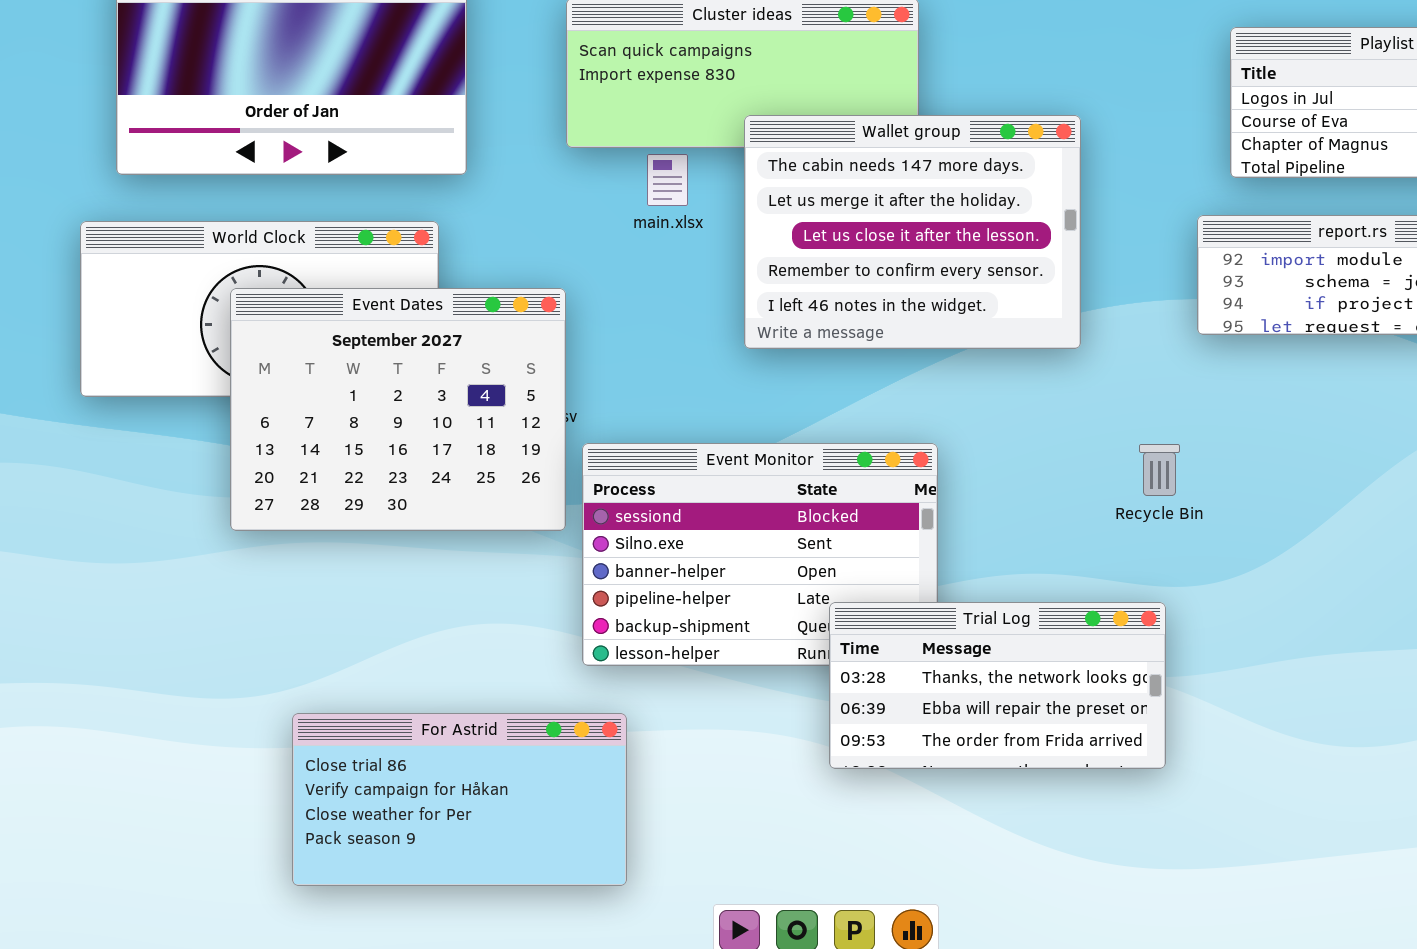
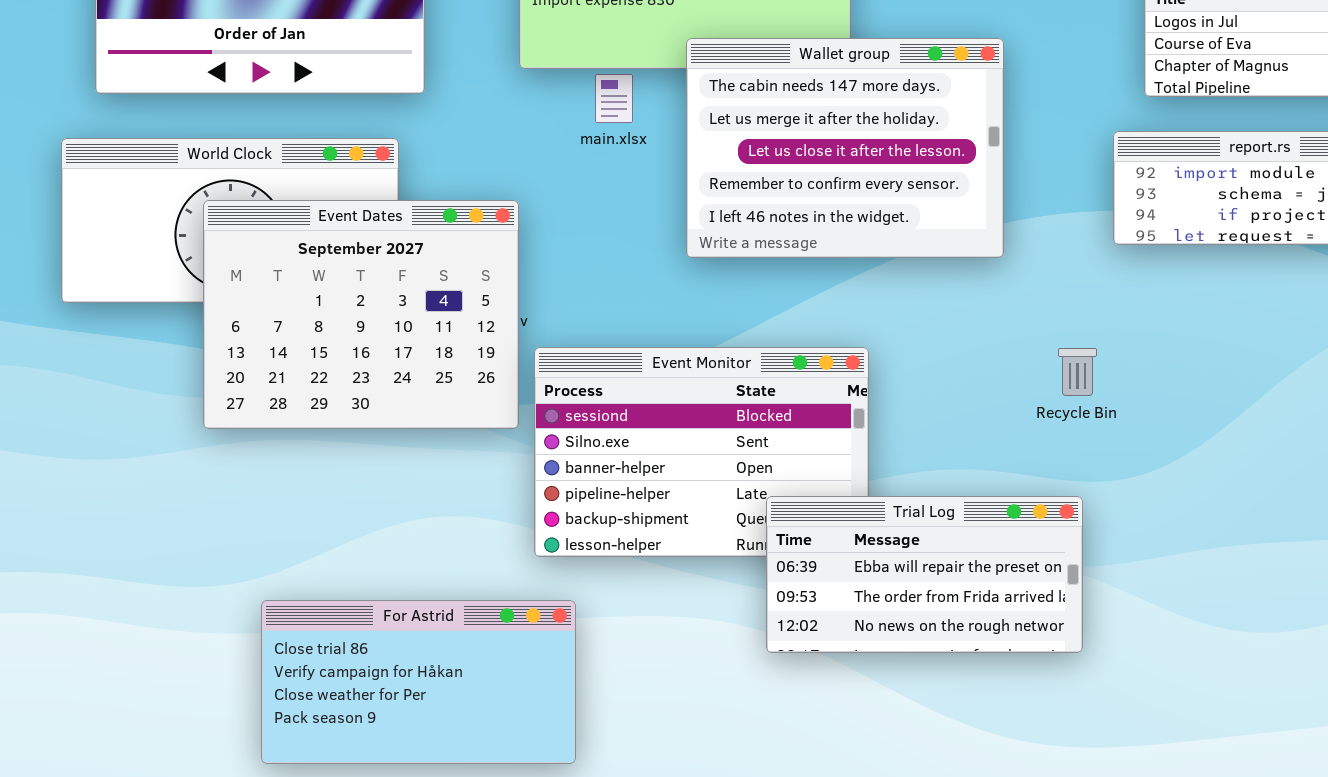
Trial Log: [829,602,1166,769] -> [766,496,1083,653], scrolled down 1 row

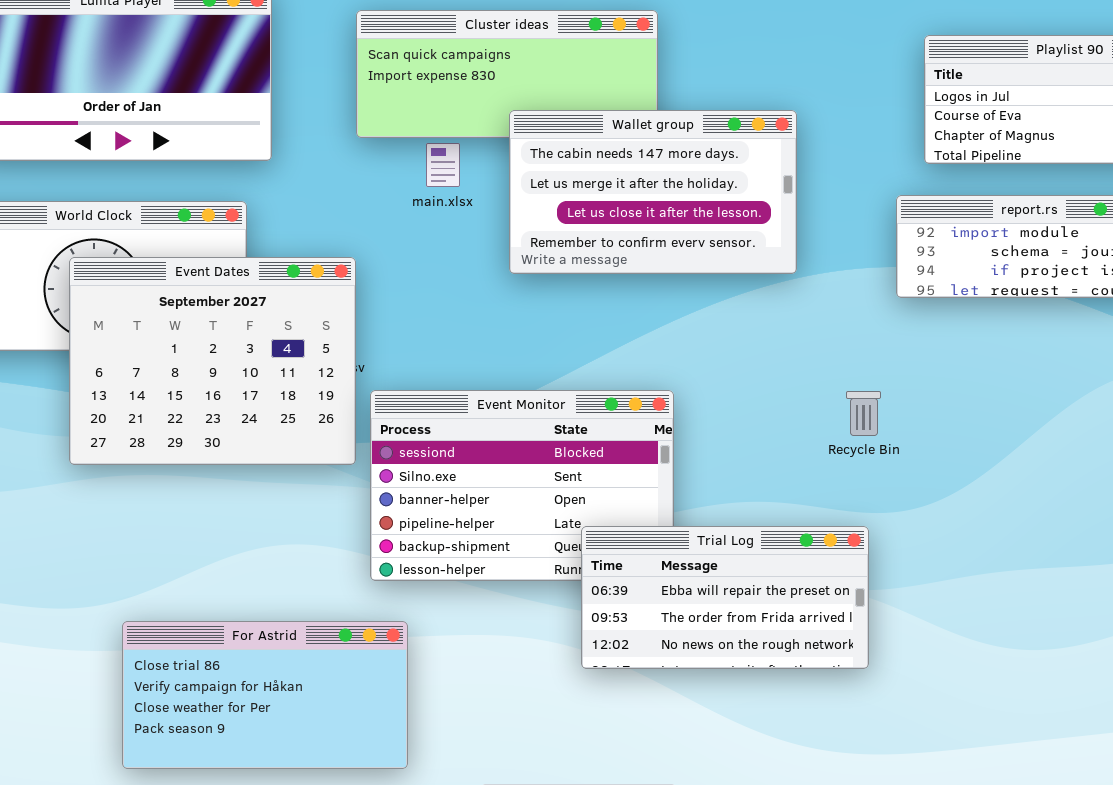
Wallet group: [686,38,1004,258] -> [509,110,797,274], resized

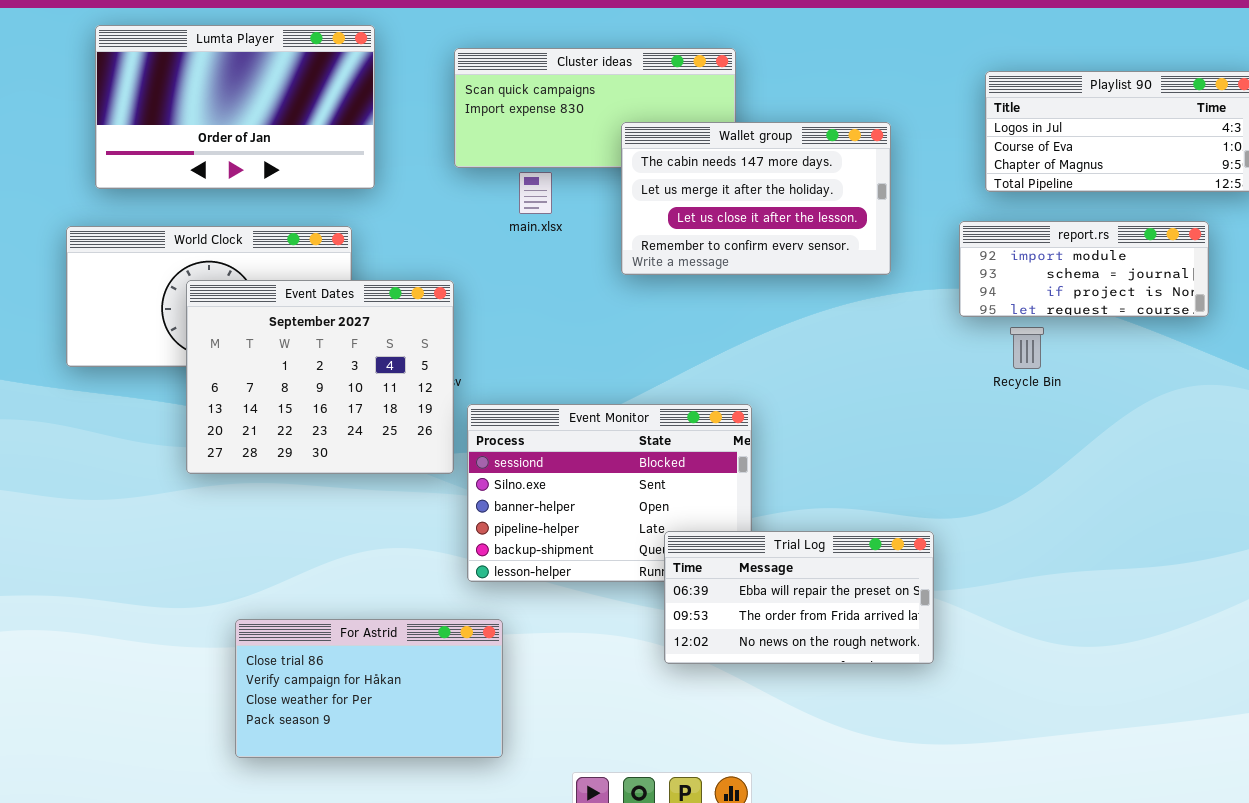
Wallet group: [509,110,797,274] -> [621,122,891,275], moved
Recycle Bin: [846,391,881,436] -> [1010,327,1044,369], moved

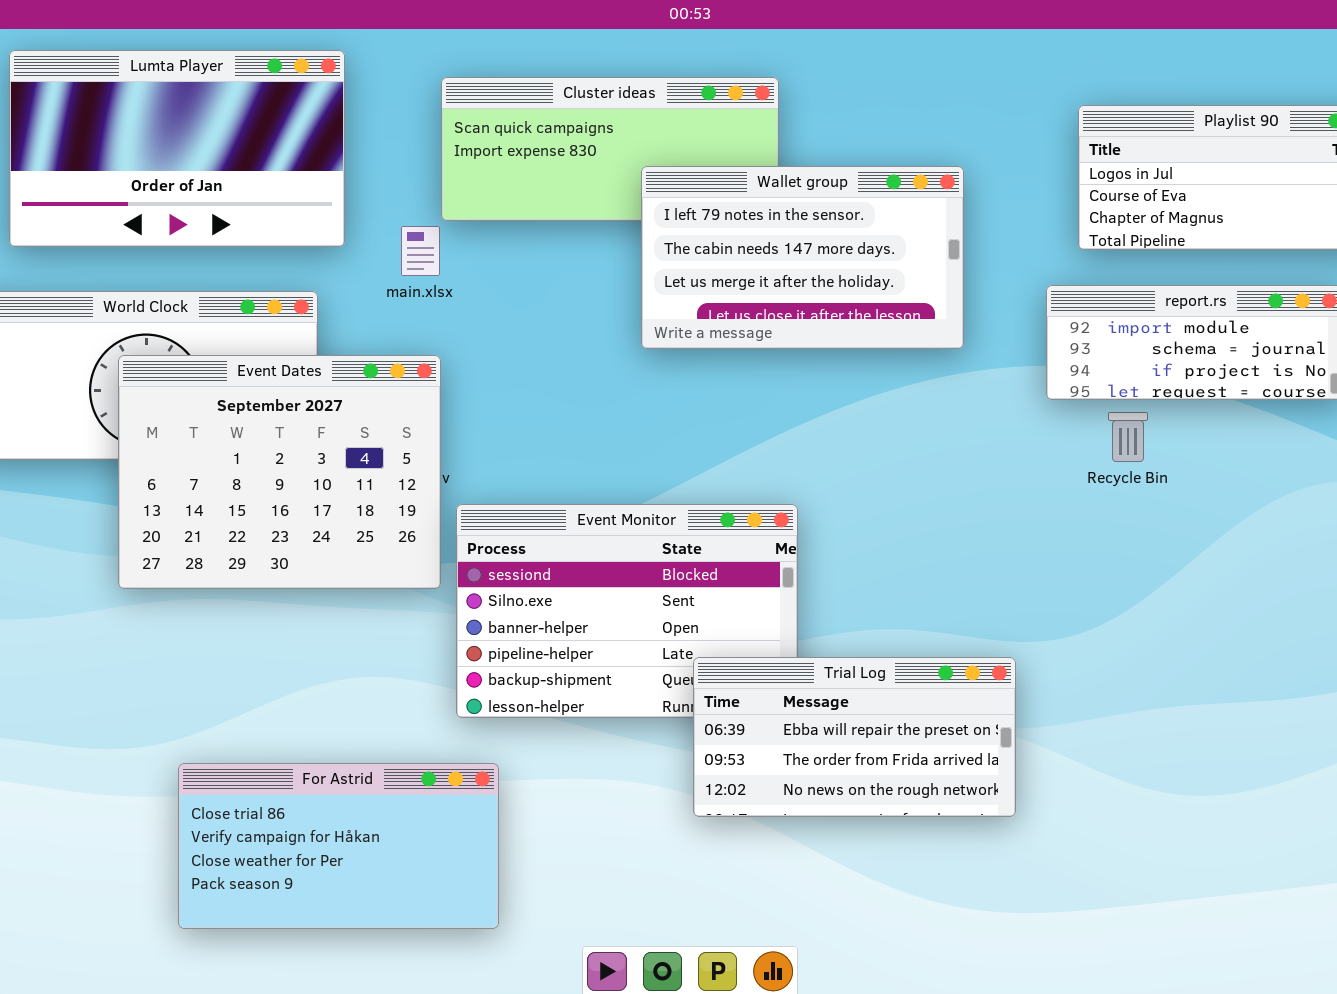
Wallet group: [621,122,891,275] -> [641,166,964,349], scrolled up 1 row
main.xlsx: [519,172,552,214] -> [401,226,440,276], moved

